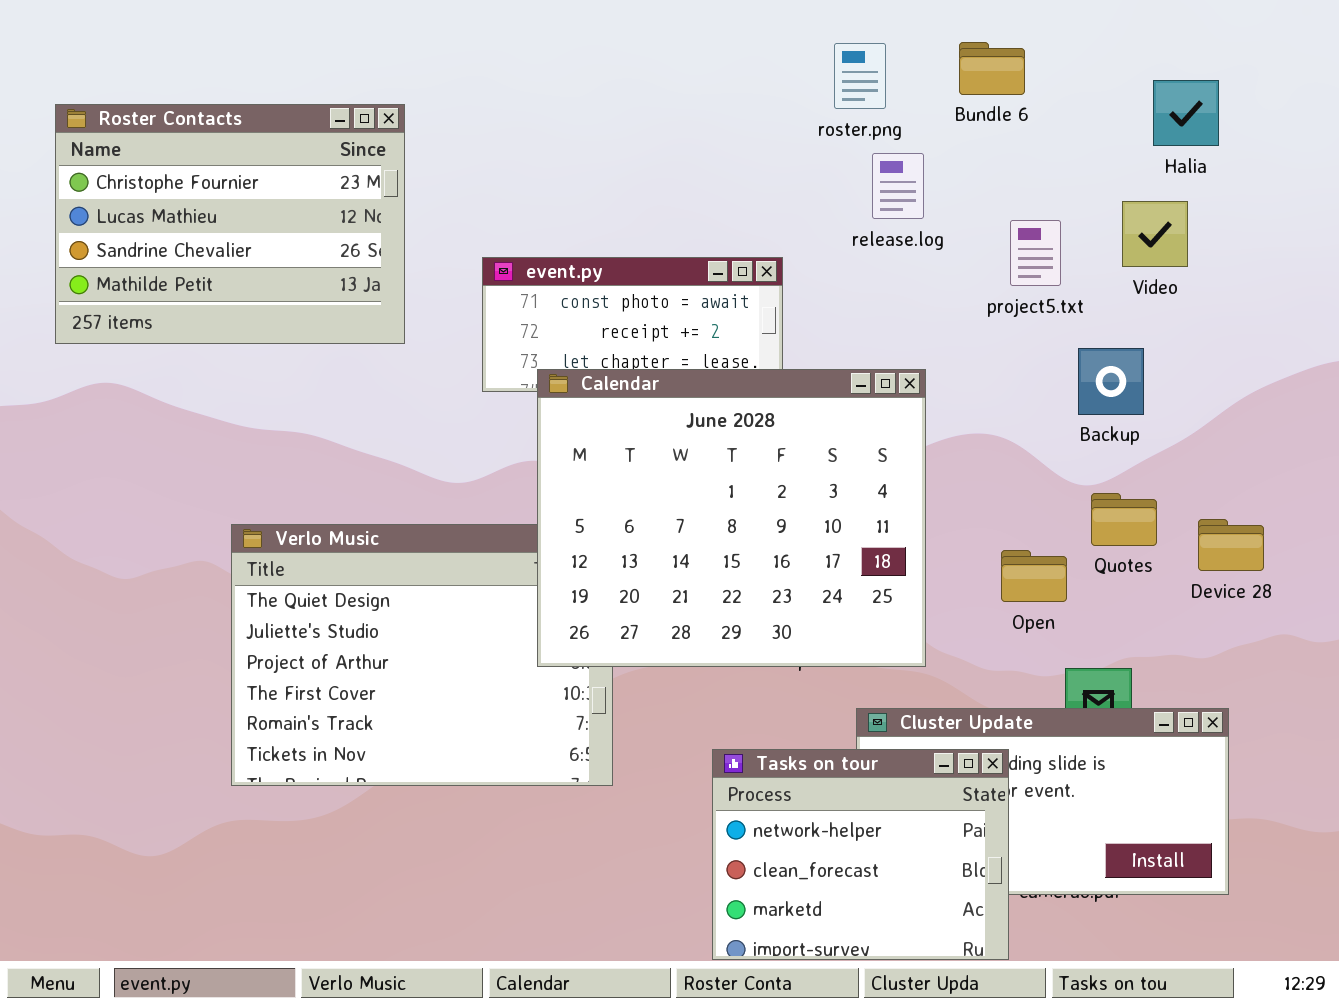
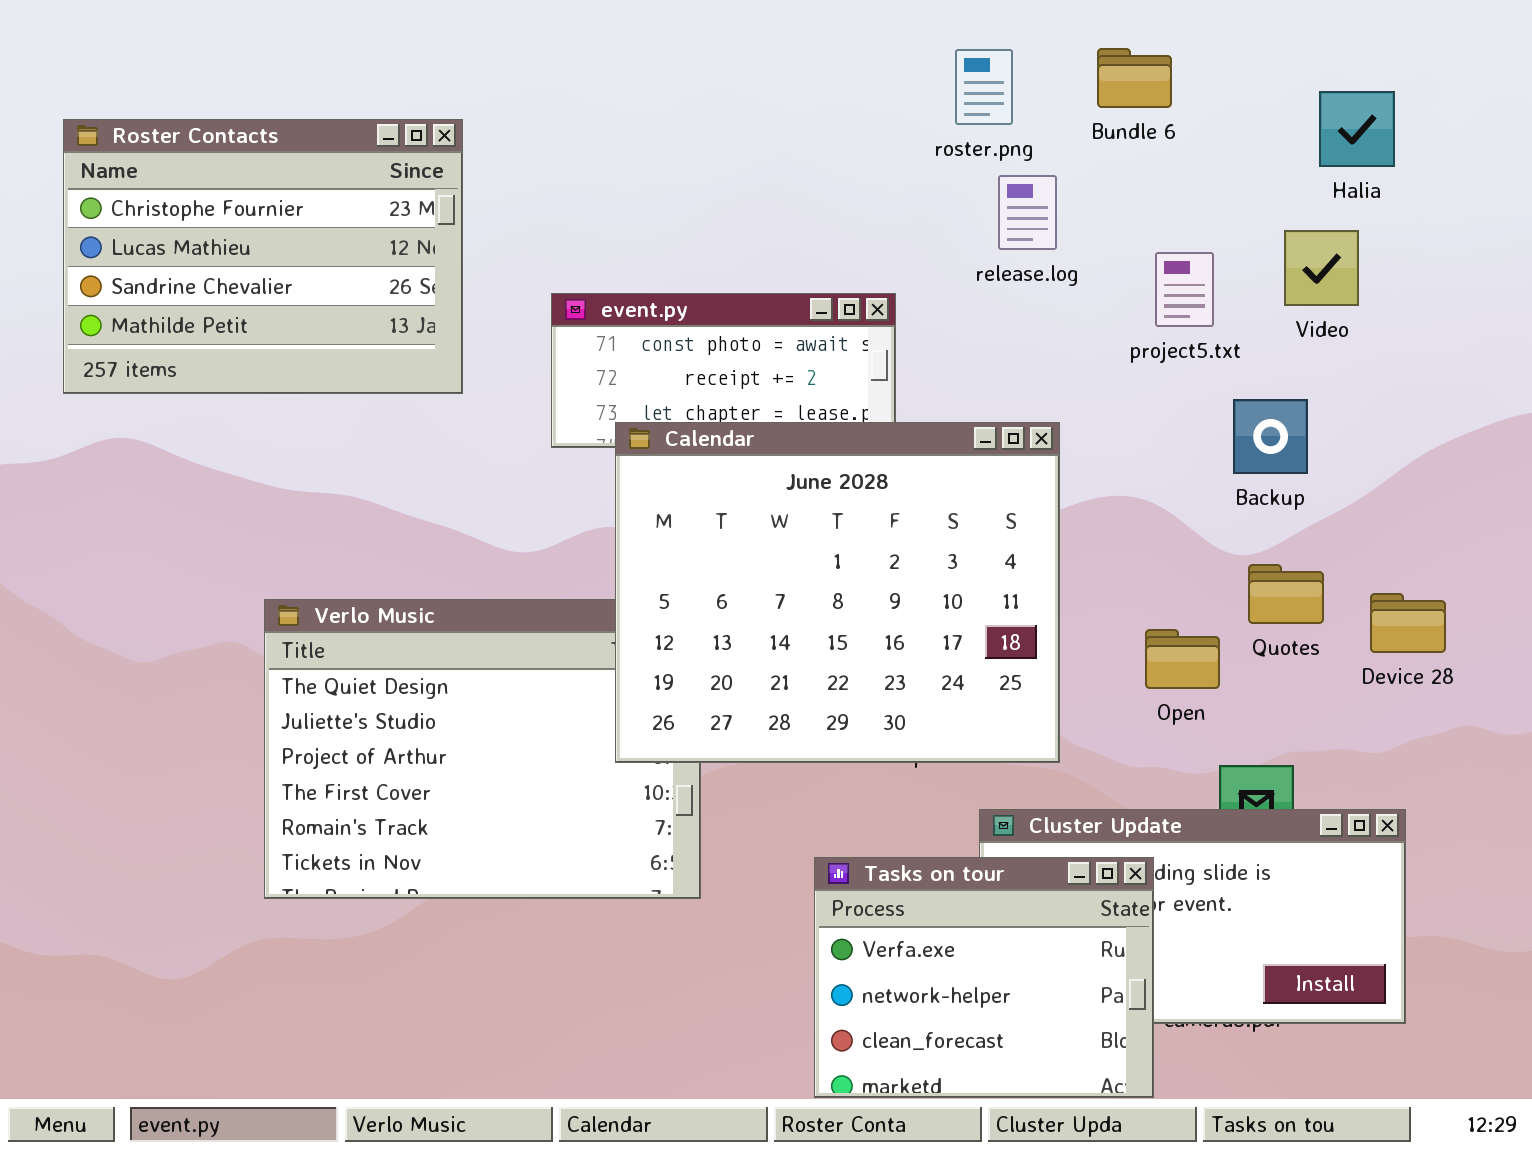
Tasks on tour: [712,749,1009,960] -> [814,857,1154,1098], scrolled up 1 row

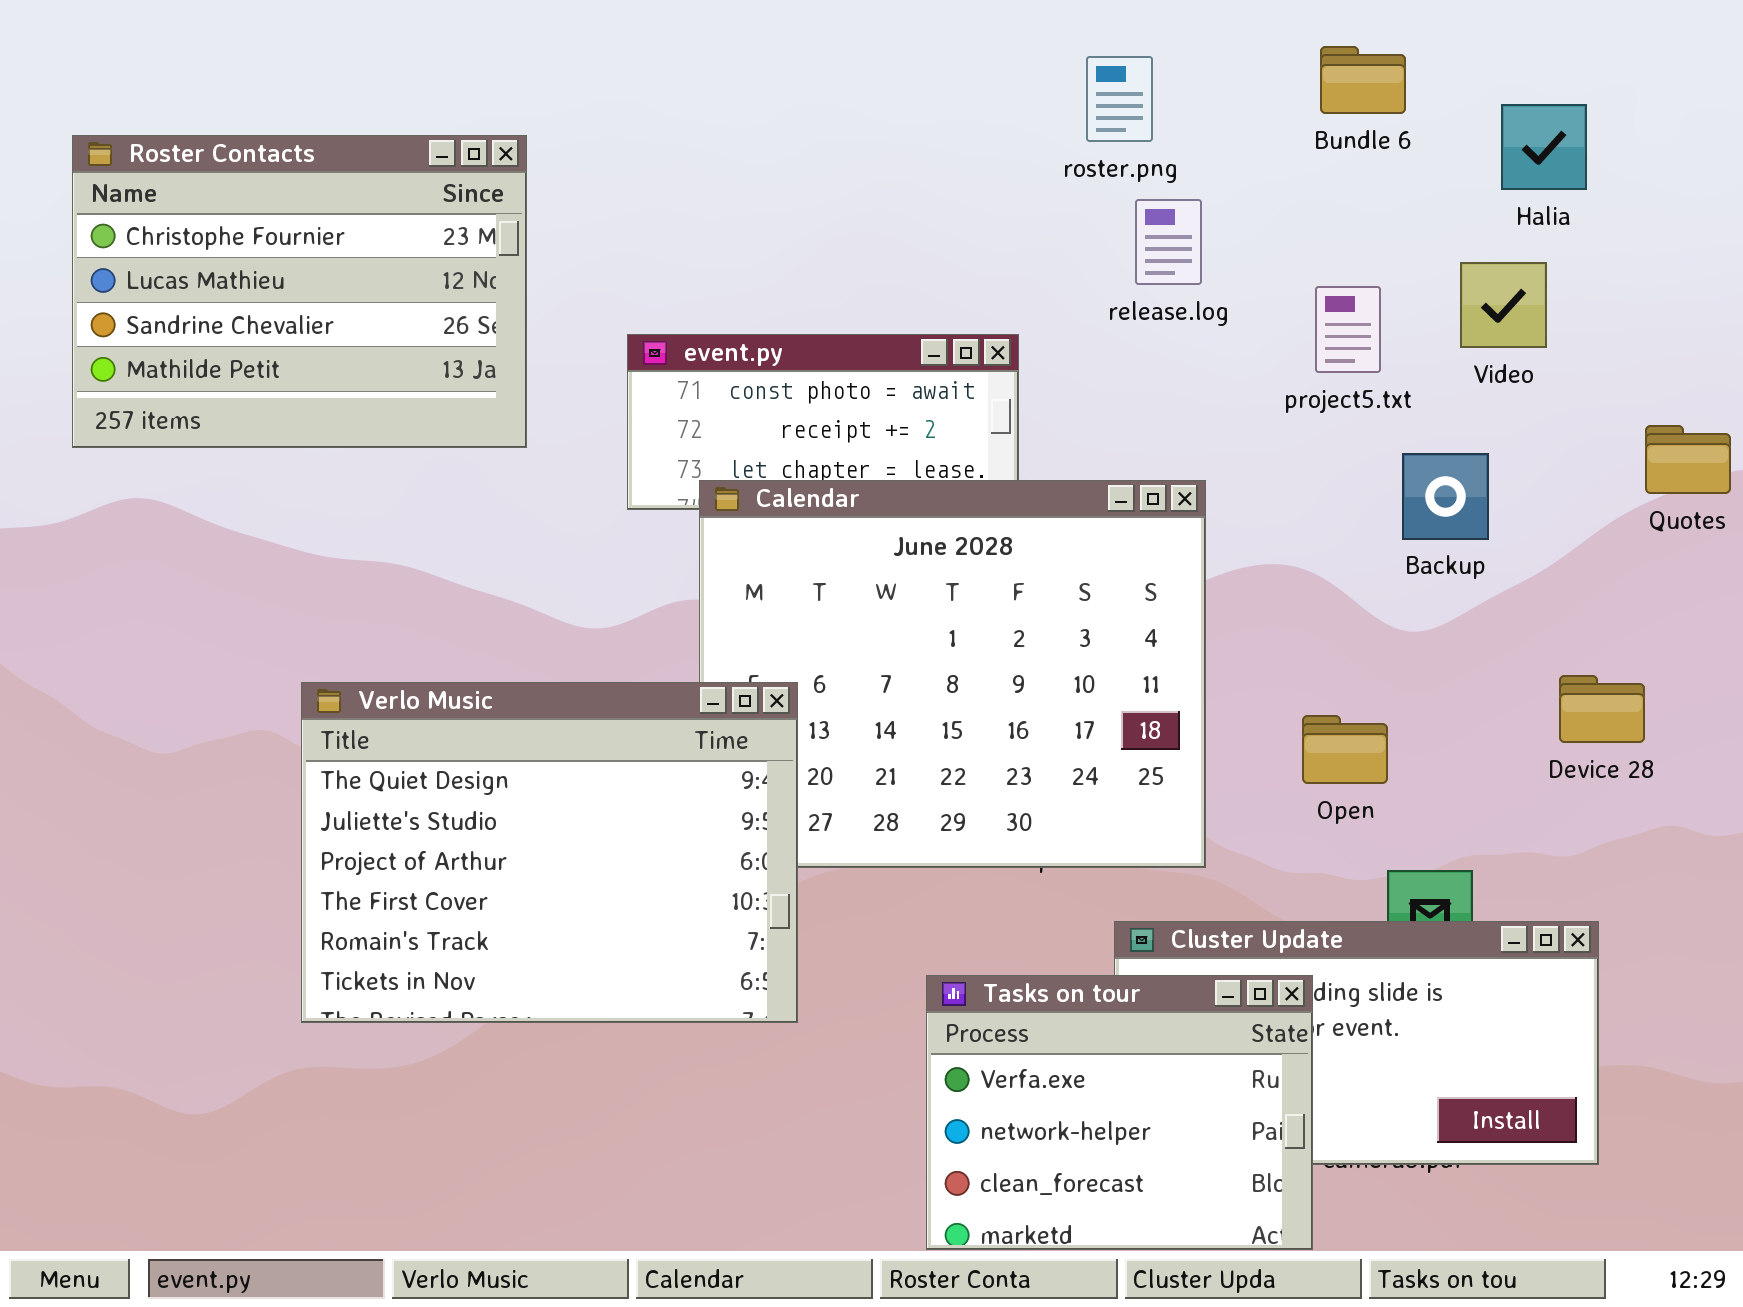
Bundle 6: [1097,48,1172,108] -> [1320,46,1406,114], moved
Quotes: [1248,564,1324,624] -> [1645,425,1731,494], moved
Verlo Music: [264,599,701,899] -> [301,682,798,1023], raised

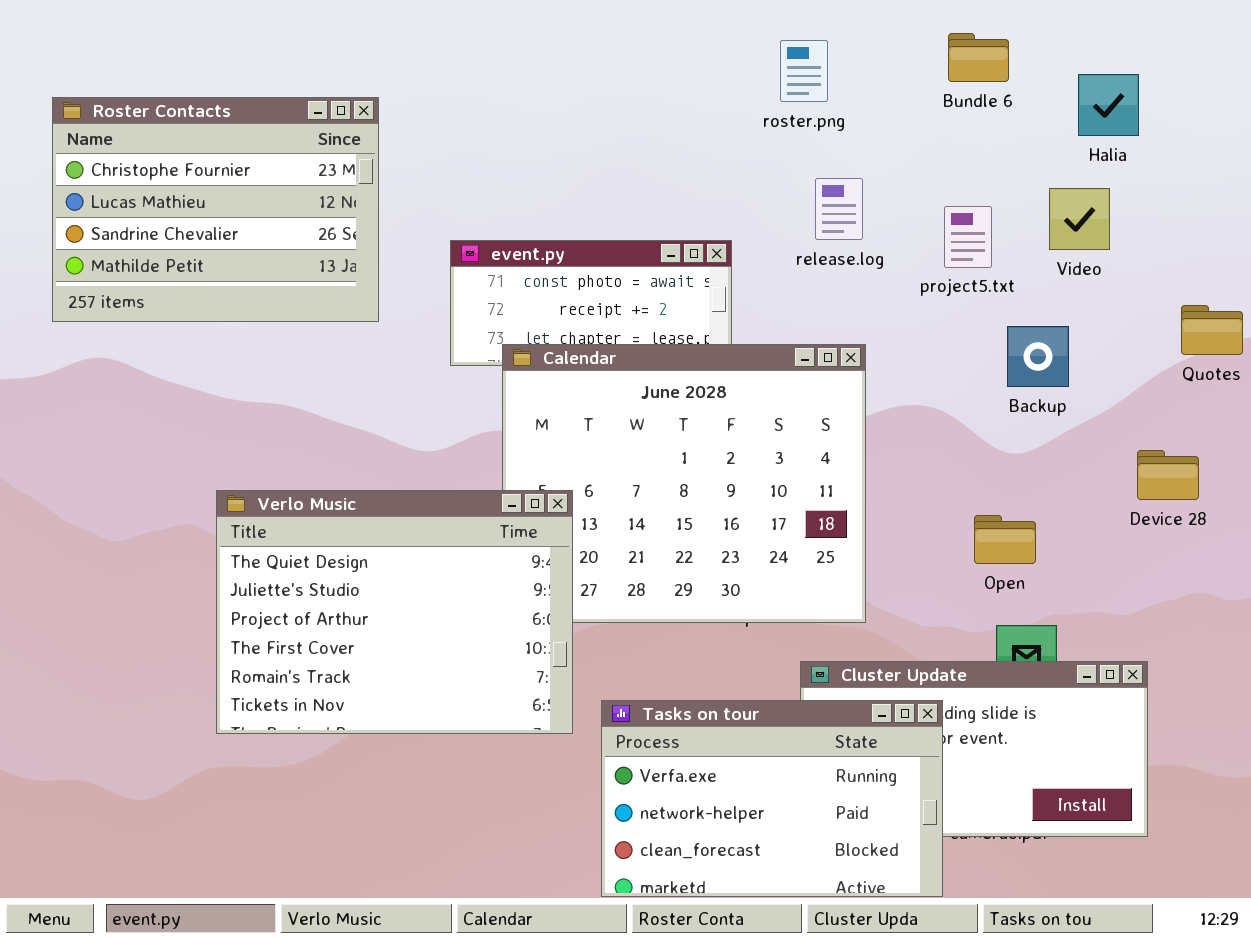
release.log: [1135,199,1202,285] -> [815,178,863,240], moved
Device 28: [1559,675,1645,743] -> [1137,450,1199,500], moved
Open: [1302,715,1388,784] -> [974,515,1036,564], moved
Tasks on tour: [926,975,1313,1250] -> [601,700,943,897], resized

